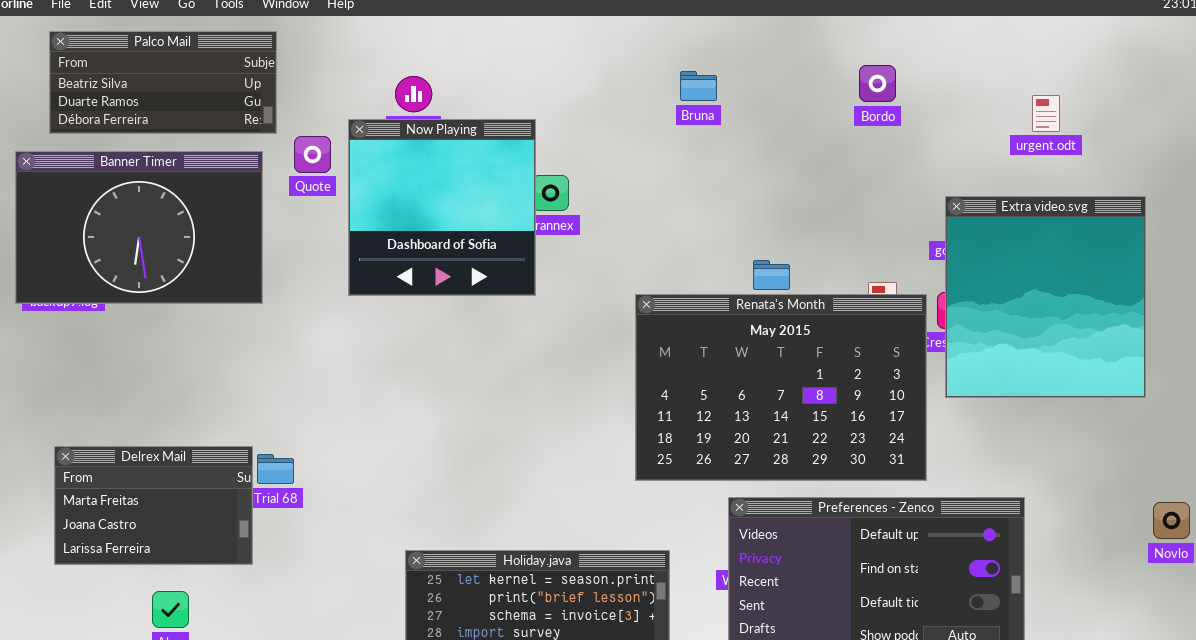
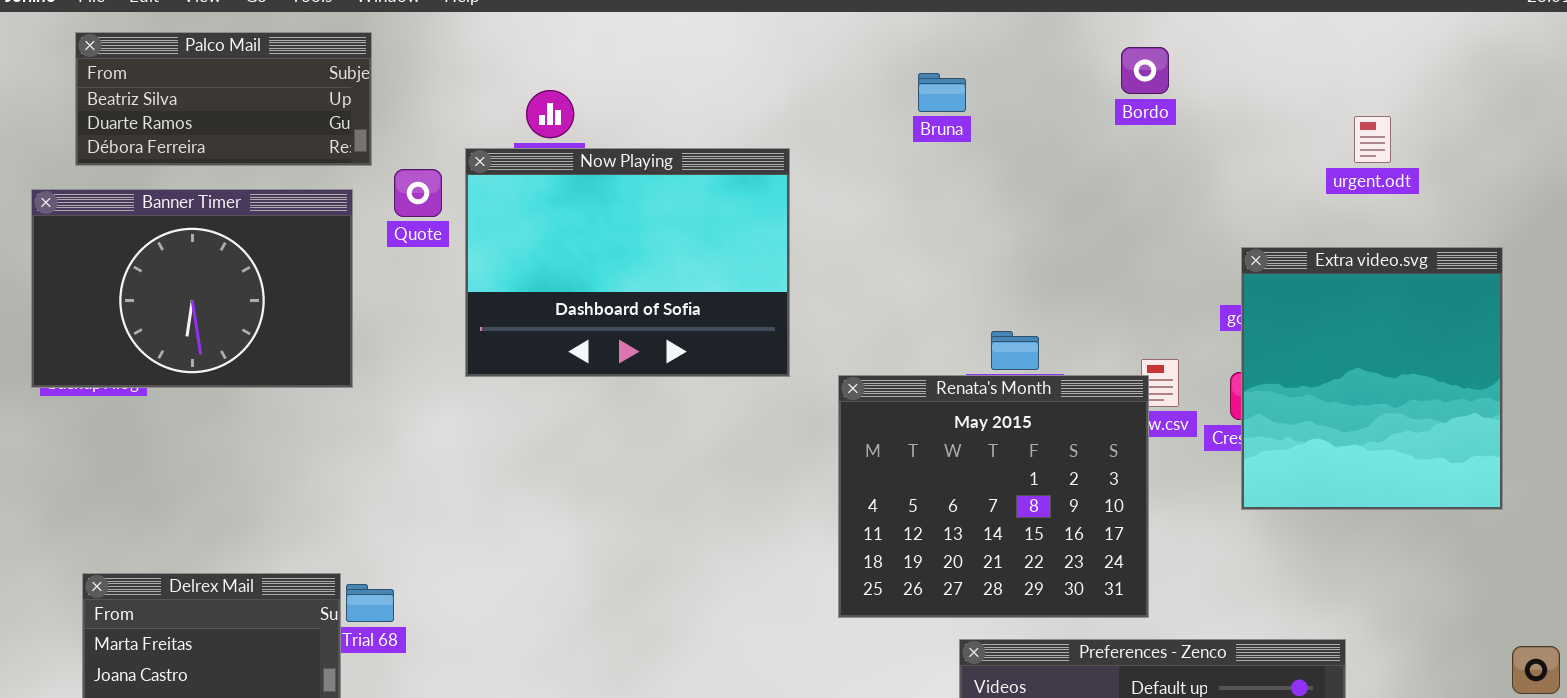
Bordo: [859,65,896,102] -> [1121,47,1169,94], moved
Bruna: [680,71,717,101] -> [918,73,966,112], moved
Now Playing: [348,119,536,296] -> [465,148,790,377], resized
Renata's Month: [635,294,927,481] -> [838,375,1149,618], resized

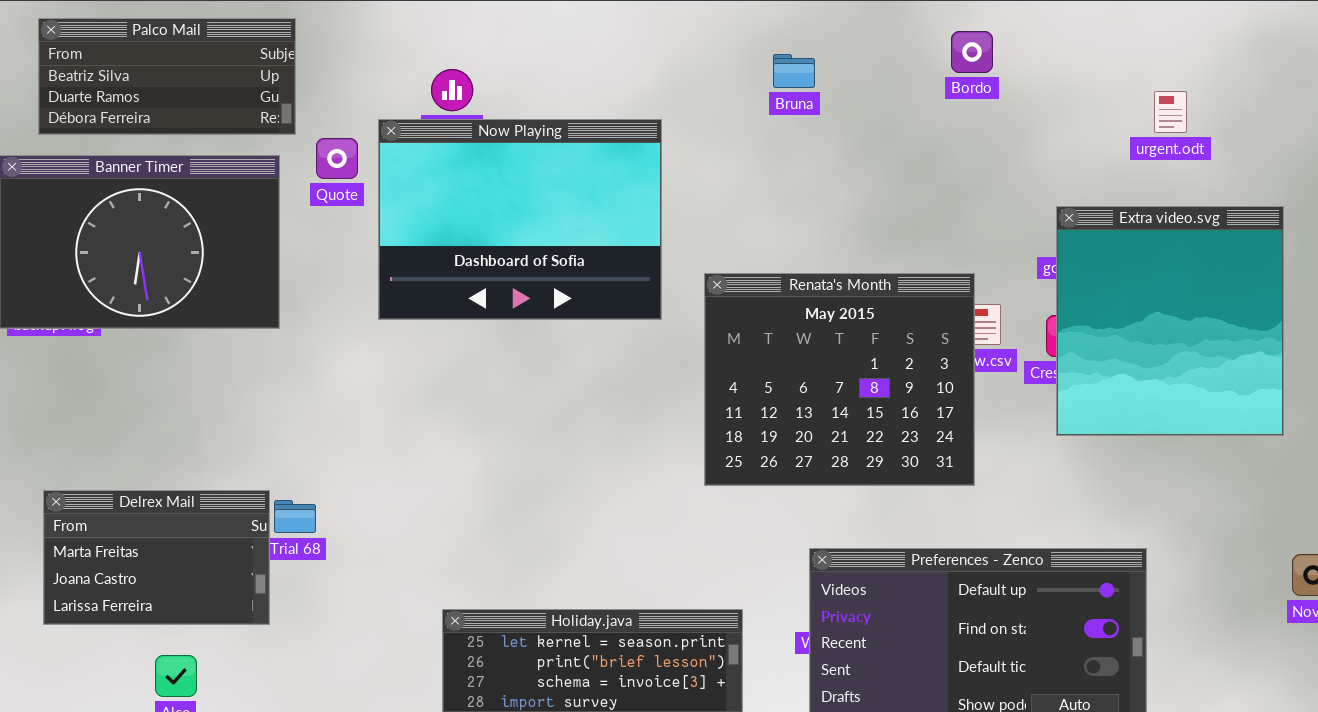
Renata's Month: [838,375,1149,618] -> [704,273,975,486], moved

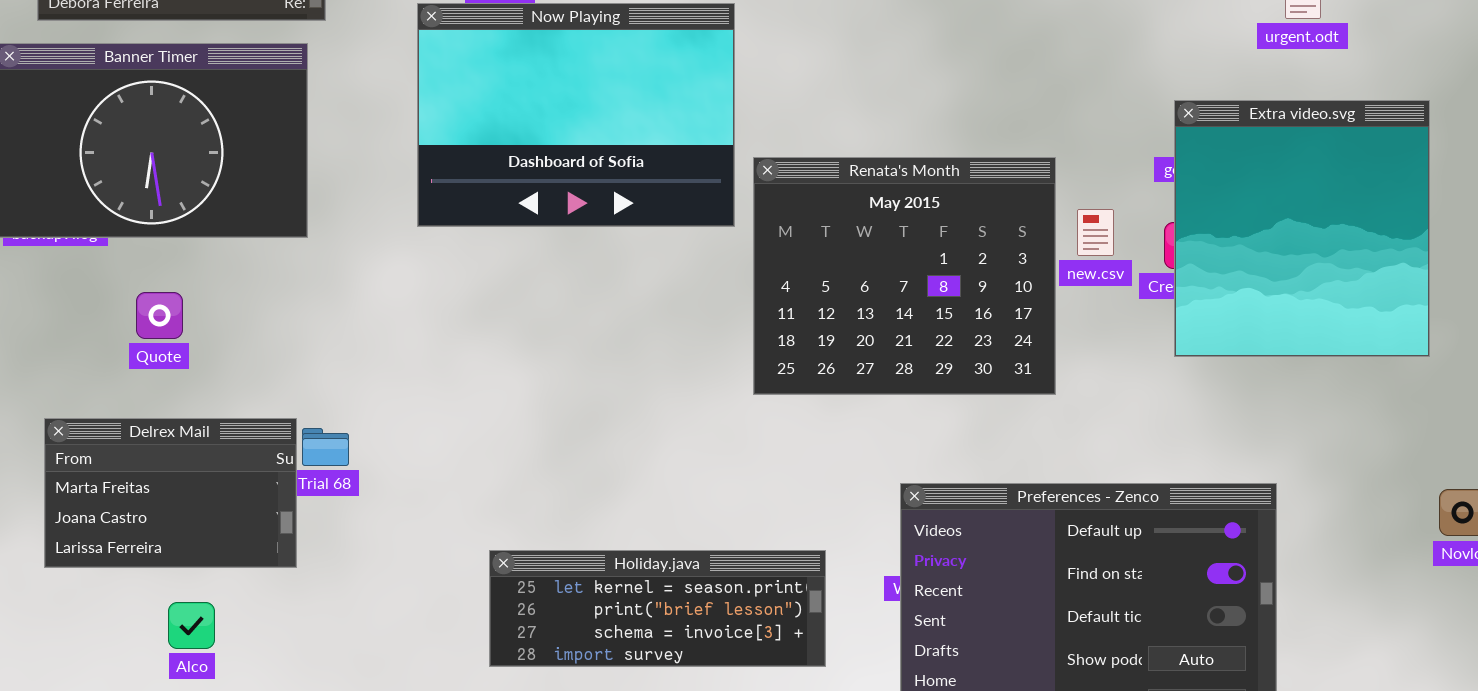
Quote: [316,138,358,179] -> [136,292,183,339], moved
Renata's Month: [704,273,975,486] -> [753,157,1056,395], moved

